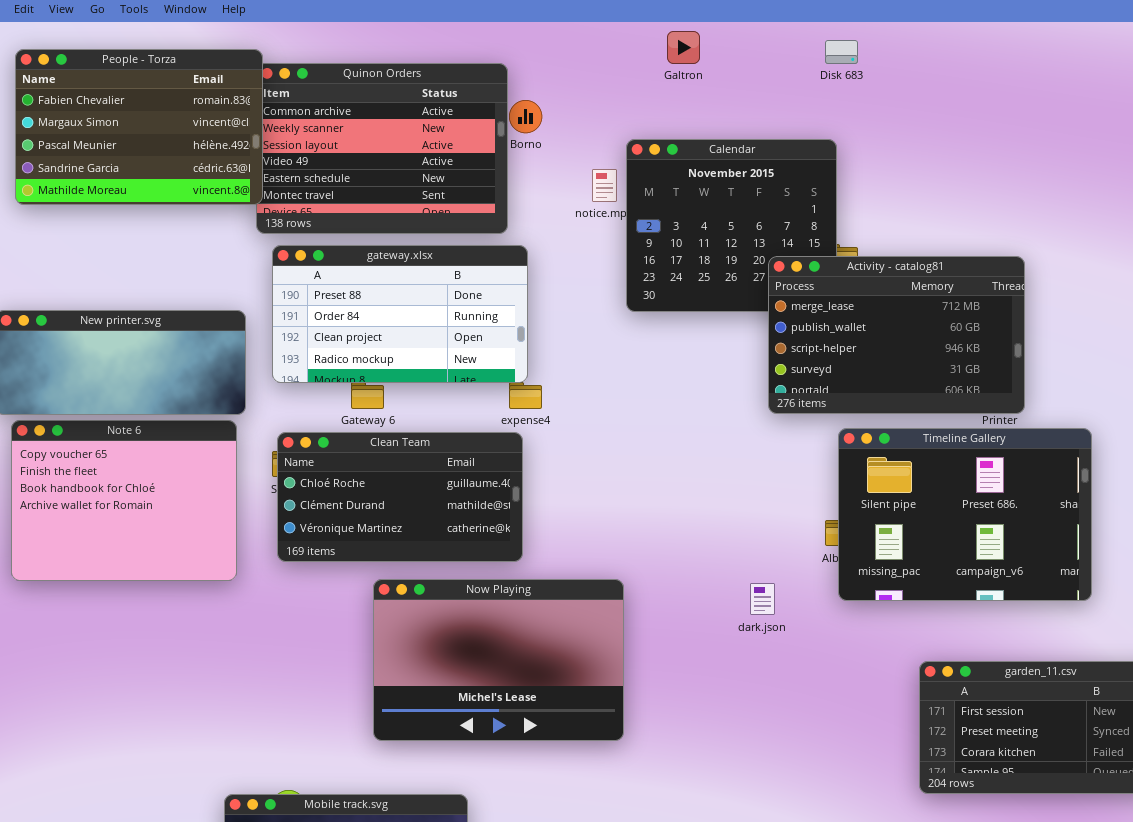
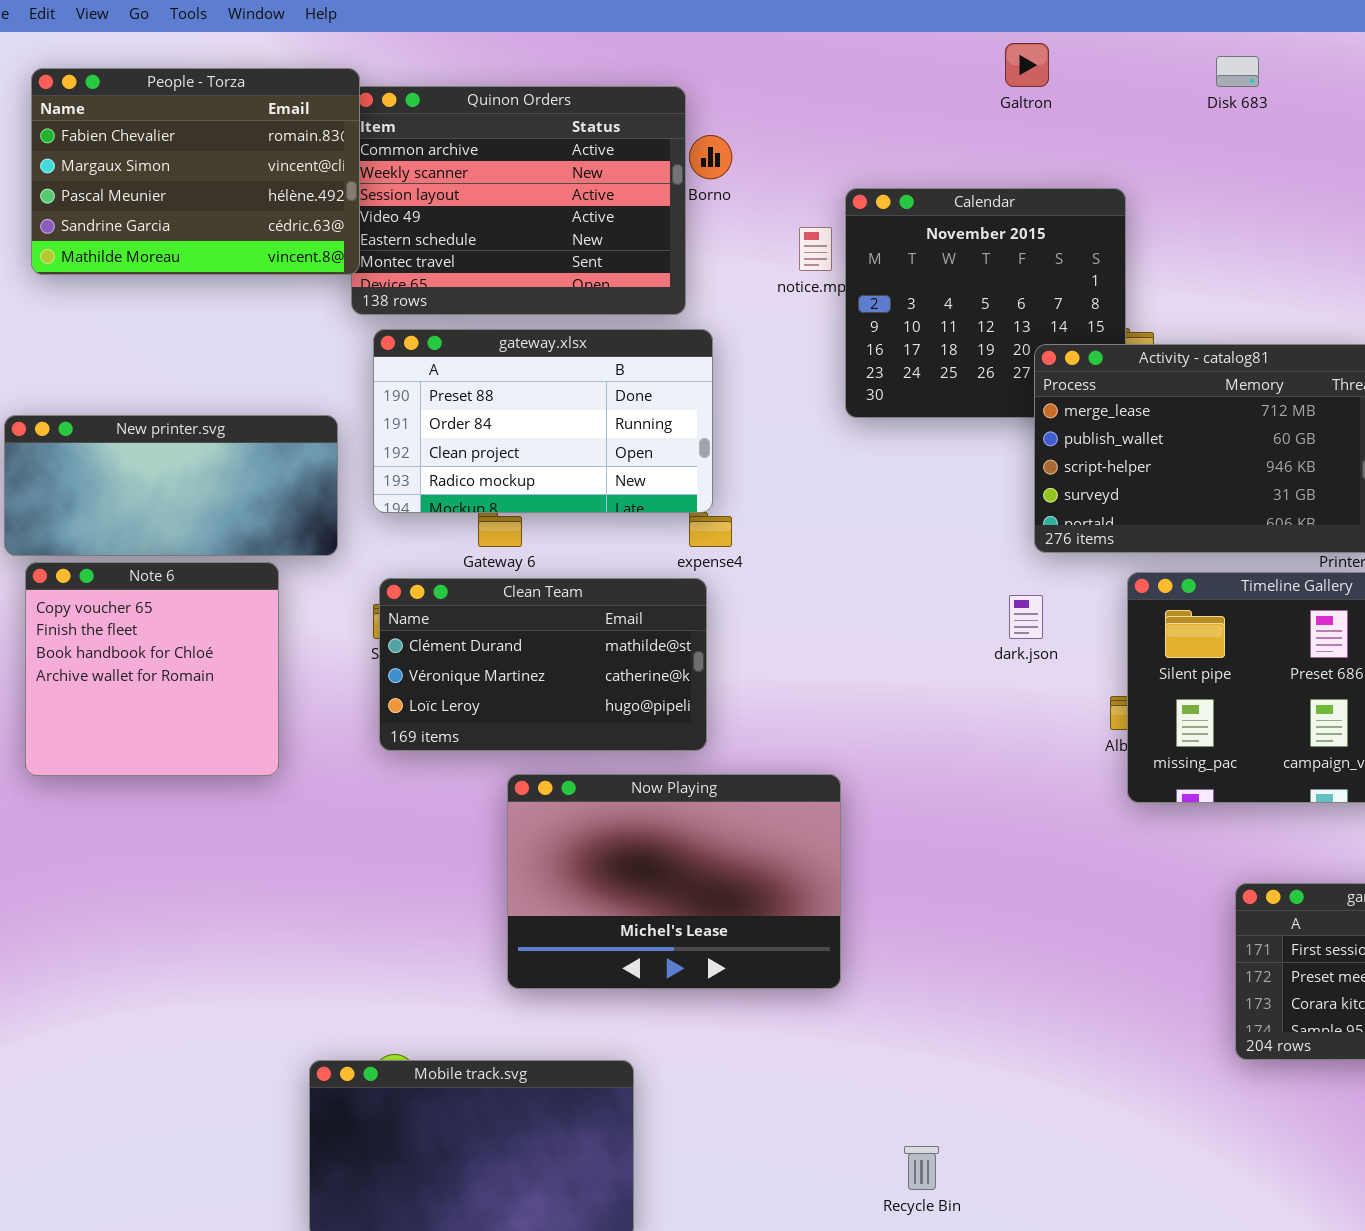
Galtron: [667,31,700,64] -> [1005,43,1049,87], moved
Disk 683: [825,40,858,64] -> [1216,56,1259,87], moved
Note 6: [11,420,237,581] -> [25,562,279,776], resized
Clean Team: [277,432,523,562] -> [379,578,707,751], scrolled down 1 row
dark.json: [750,583,775,615] -> [1009,595,1043,639], moved

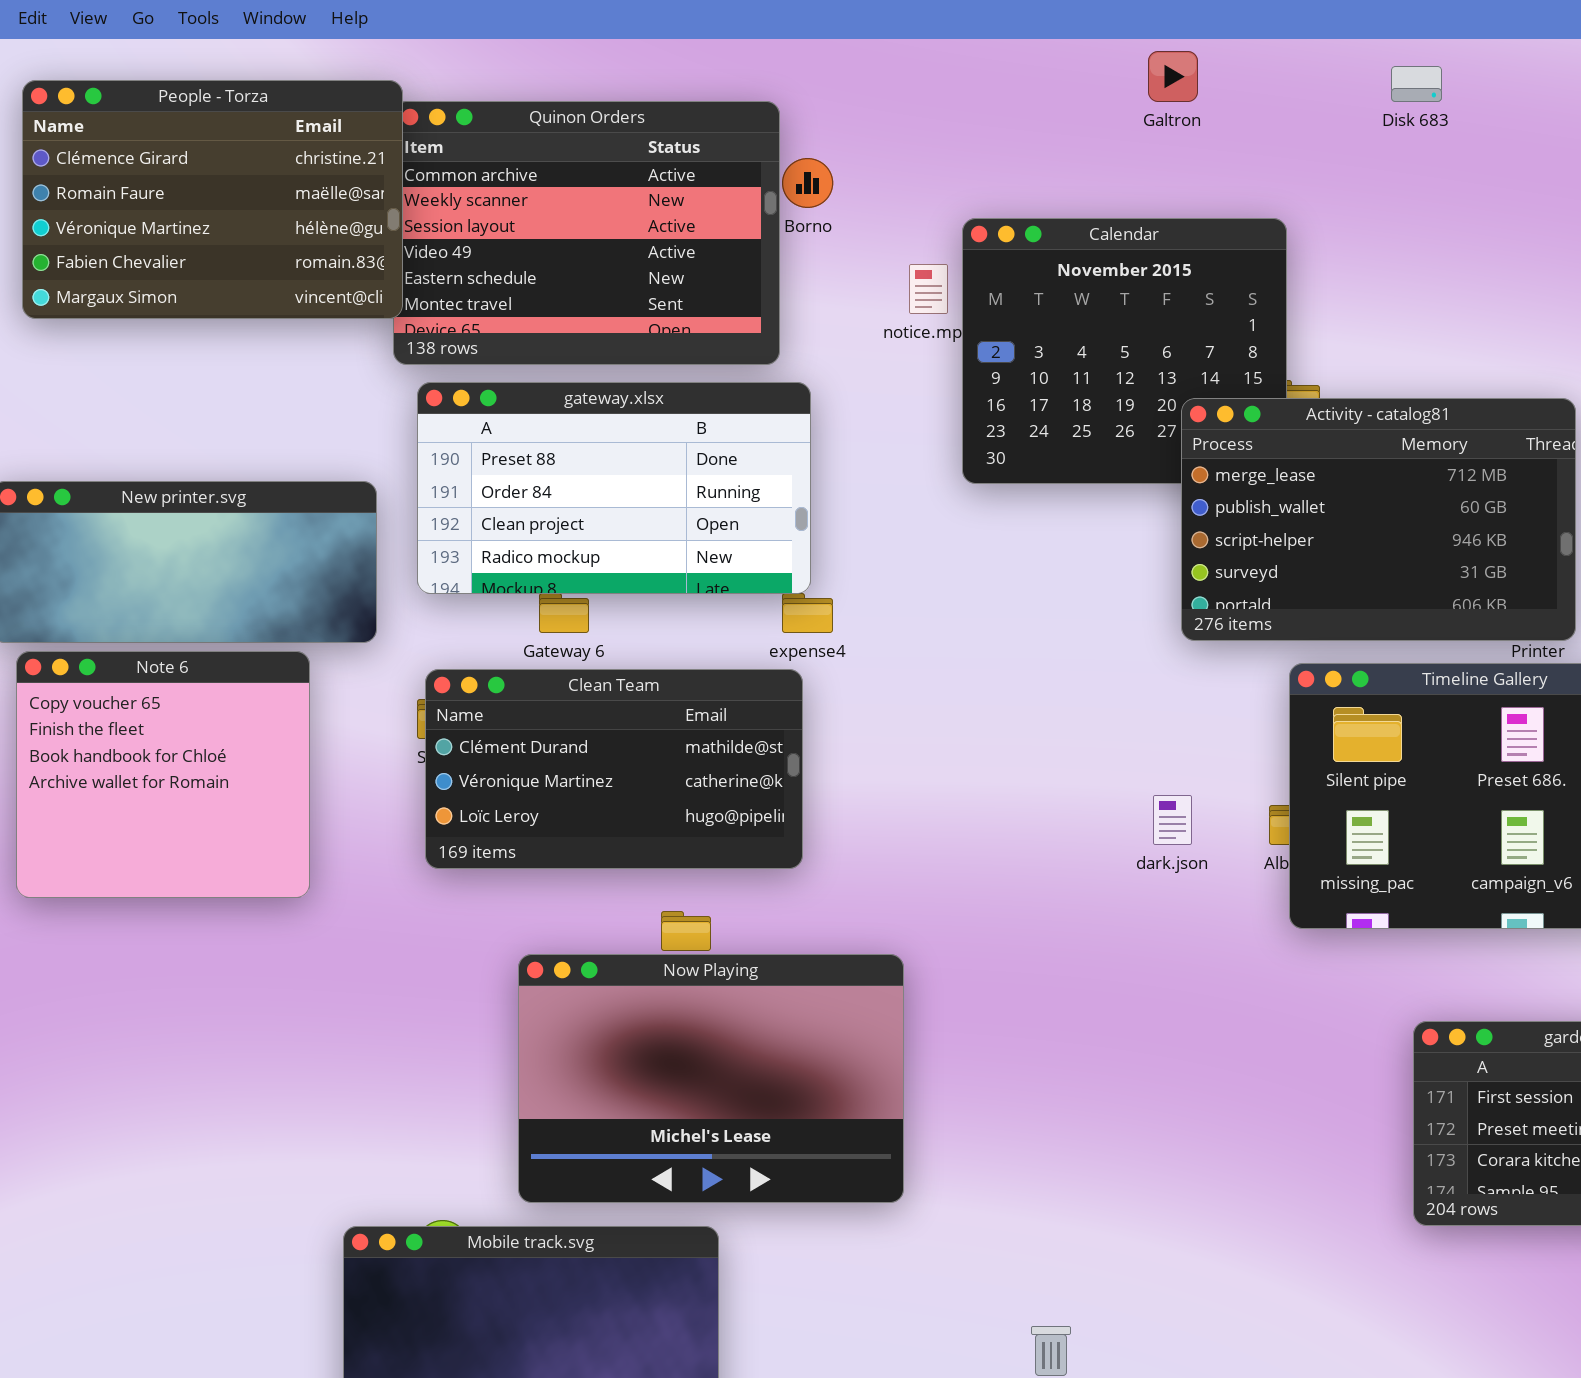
People - Torza: [31,68,360,275] -> [22,80,403,319], scrolled up 3 rows
dark.json: [1009,595,1043,639] -> [1153,795,1192,845], moved
Now Playing: [507,774,841,989] -> [518,954,904,1203], moved

